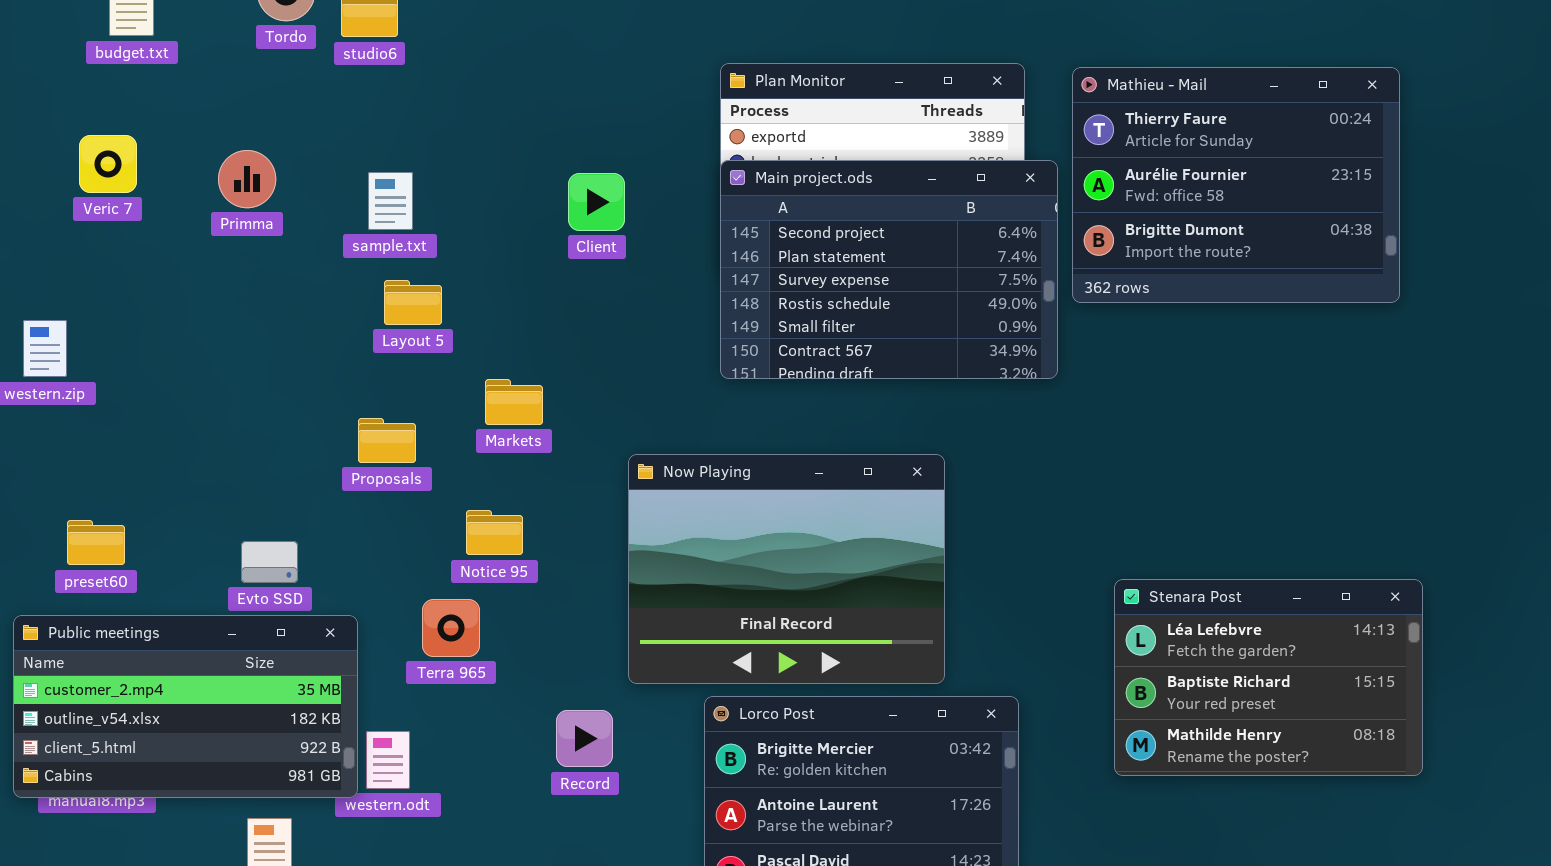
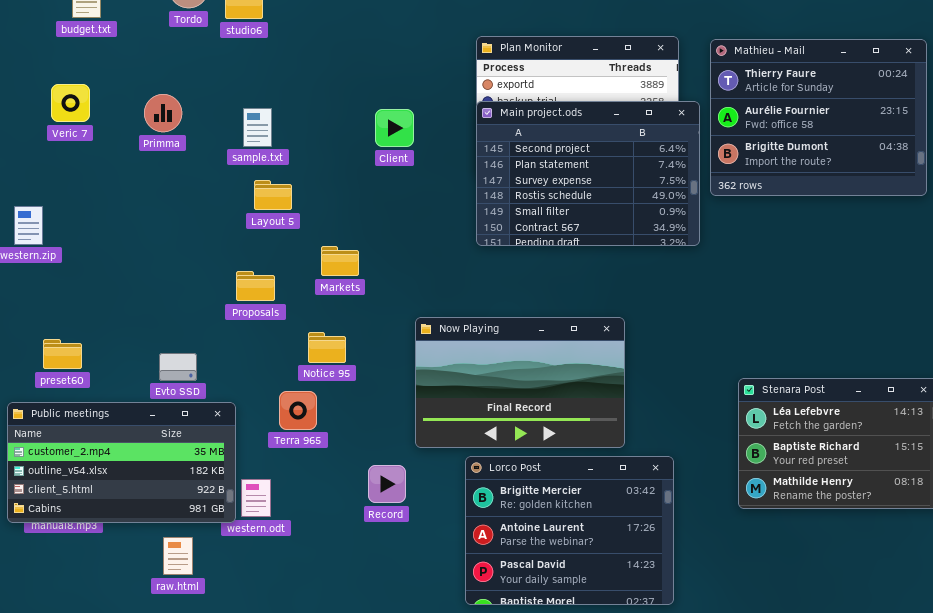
Now Playing: [628,454,945,684] -> [415,317,625,448], resized

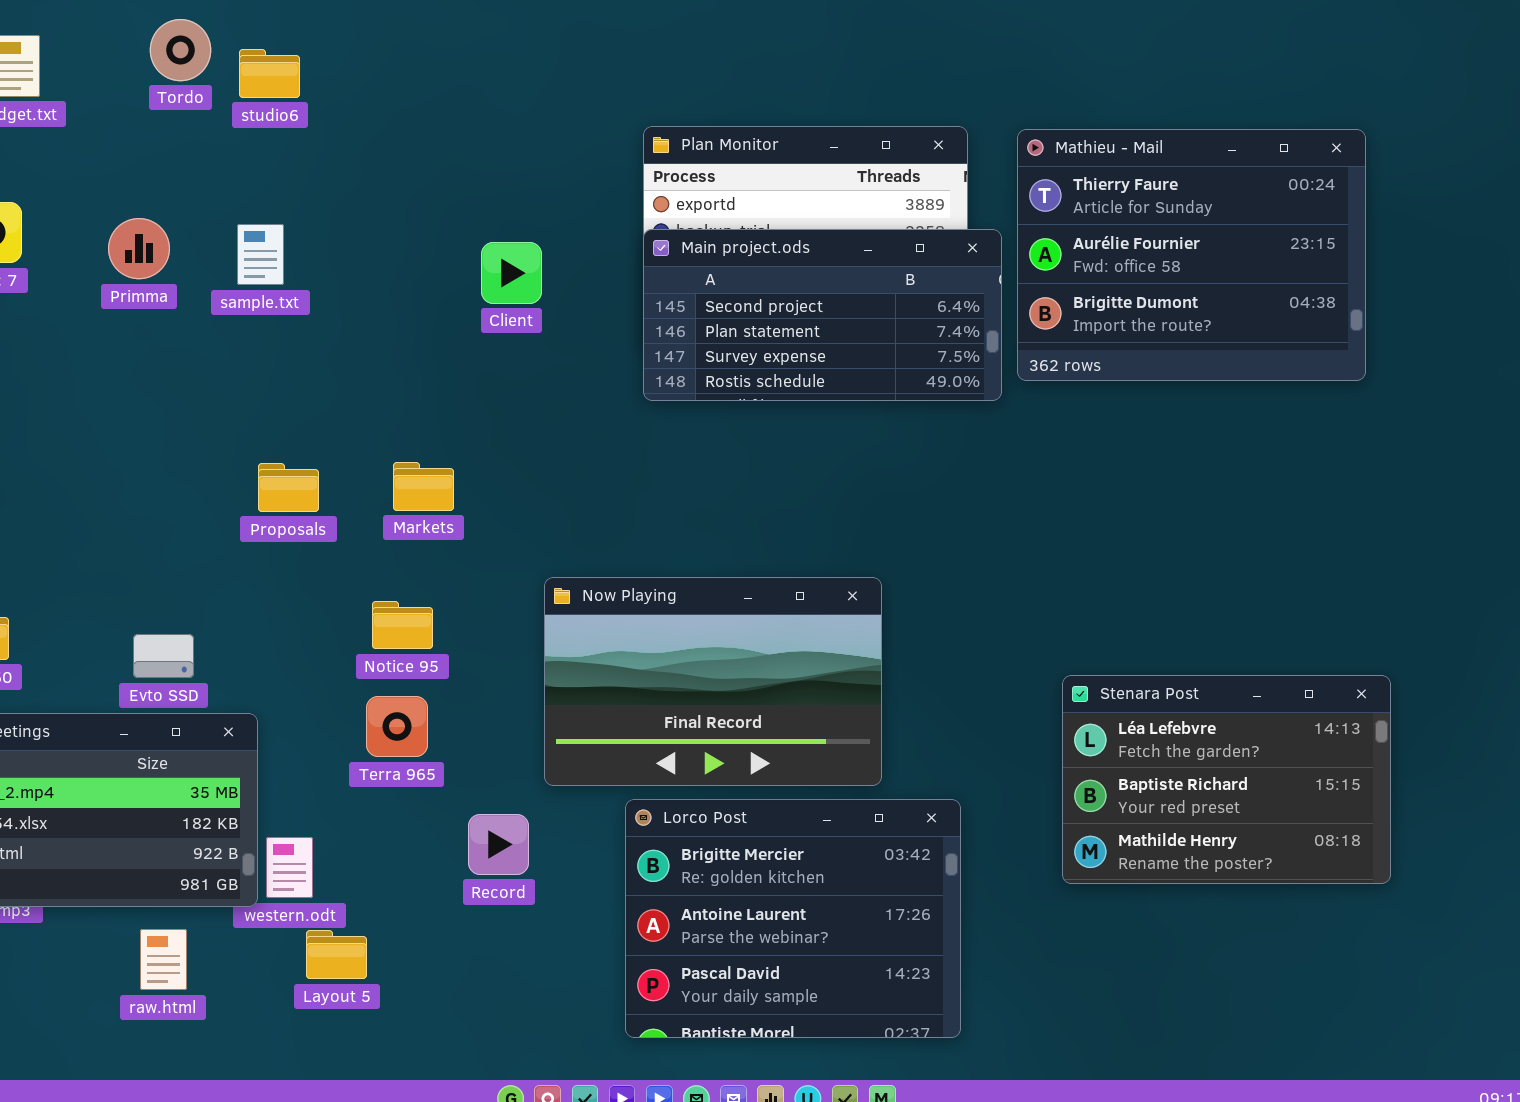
Main project.ods: [476,101,700,246] -> [643,229,1002,401], resized
sample.txt: [243,108,272,147] -> [237,224,284,285], moved
Layout 5: [254,180,292,210] -> [306,930,367,979], moved
Proposals: [236,271,275,301] -> [258,463,319,512], moved
Terra 965: [279,391,317,430] -> [366,696,428,757], moved

